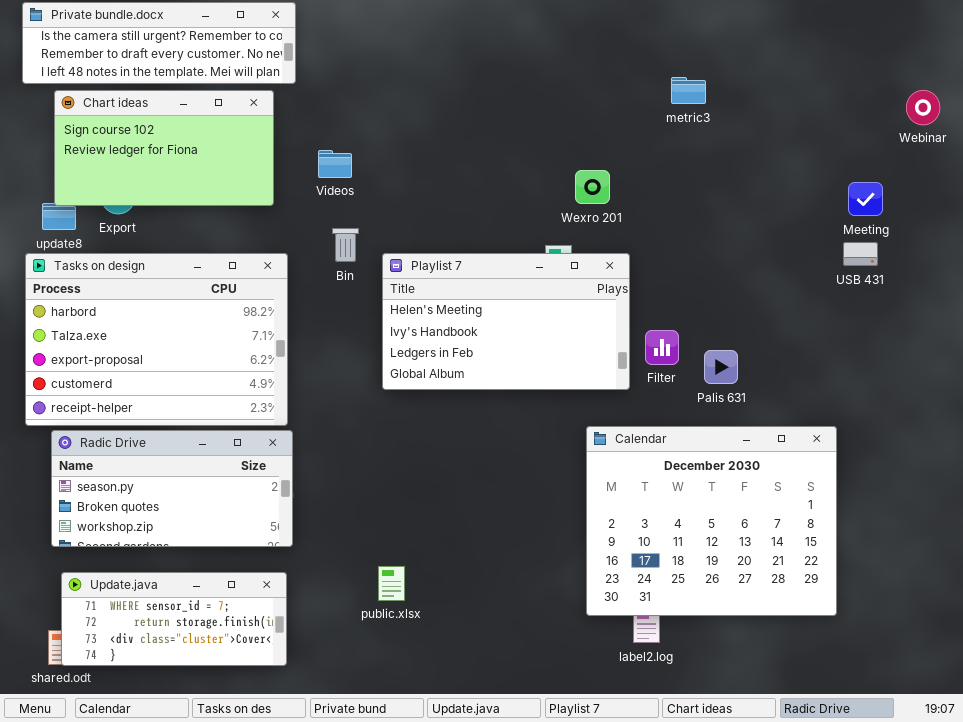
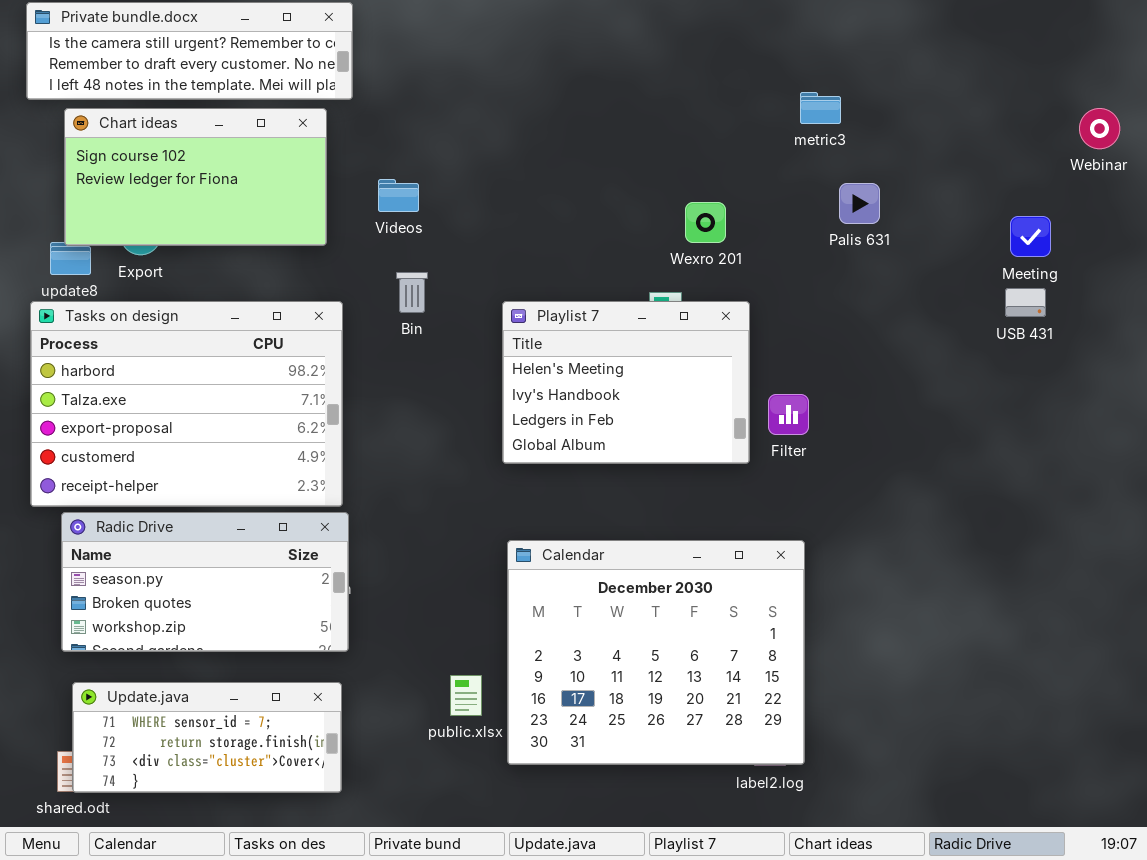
Playlist 7: [382,253,630,390] -> [502,301,750,464], resized
Palis 631: [704,350,738,384] -> [839,183,880,224], moved
Calendar: [586,426,837,616] -> [507,540,805,765], moved

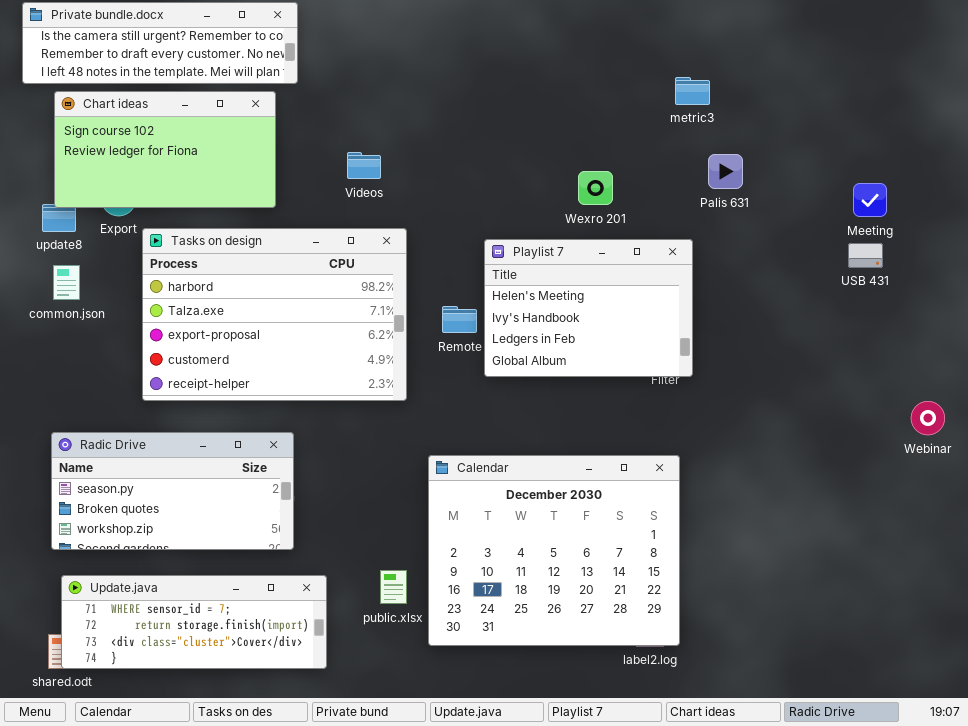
Webinar: [1079,108,1120,149] -> [911,401,945,435], moved
Videos: [378,179,419,212] -> [347,152,381,179], moved
Tasks on design: [30,301,343,507] -> [142,228,407,401], moved
Playlist 7: [502,301,750,464] -> [484,239,693,377], moved
Update.java: [72,682,342,793] -> [61,575,327,669], resized

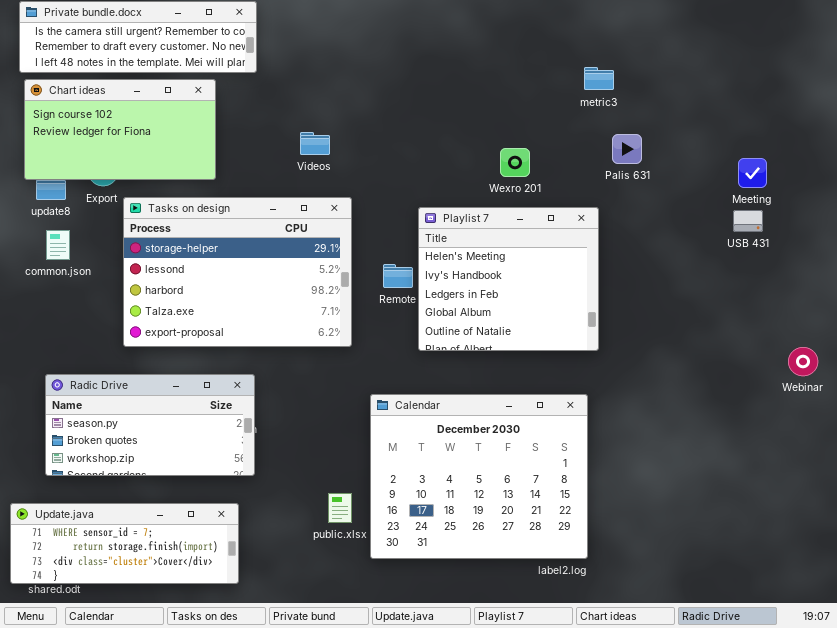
Chart ideas: [54,91,276,208] -> [24,79,216,180], moved
Tasks on design: [142,228,407,401] -> [123,197,352,347], scrolled up 2 rows
Playlist 7: [484,239,693,377] -> [418,207,599,351], resized
Update.java: [61,575,327,669] -> [10,503,239,584], moved

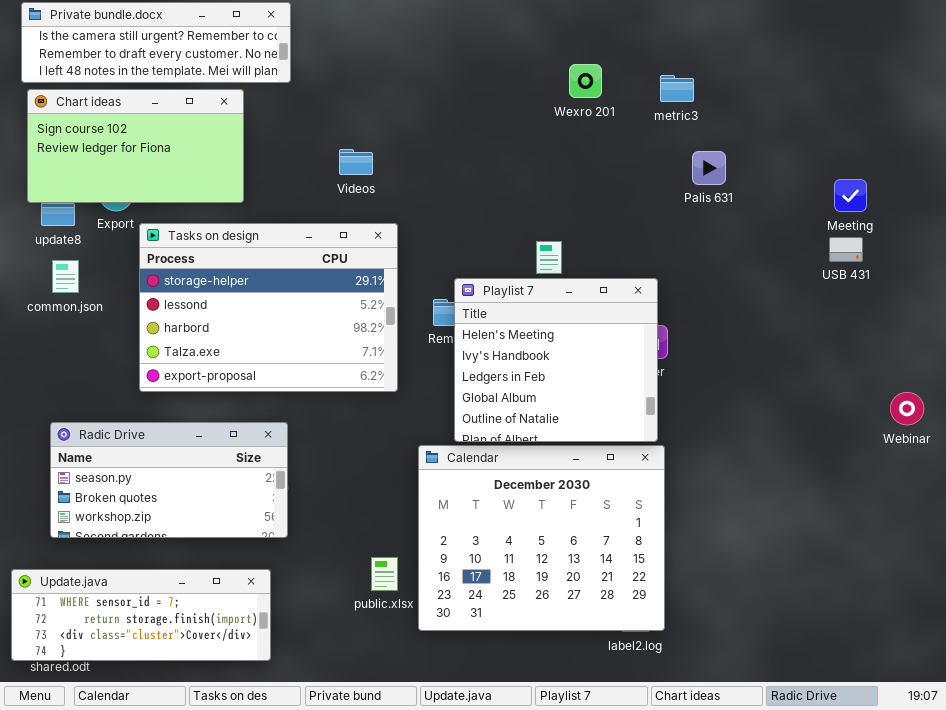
Wexro 201: [500,148,530,177] -> [569,64,602,98], moved
Playlist 7: [418,207,599,351] -> [454,278,658,442], moved

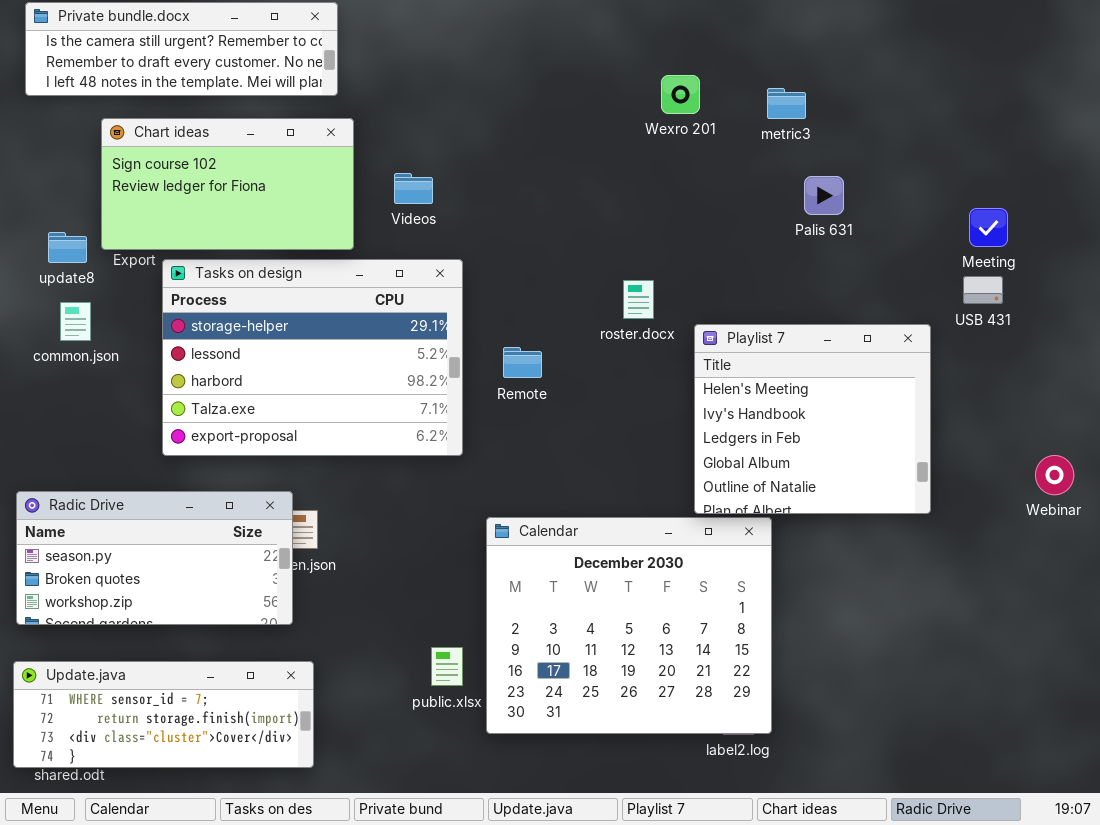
Chart ideas: [27,89,244,203] -> [101,118,354,250], moved
Playlist 7: [454,278,658,442] -> [694,324,931,514], moved
Radic Drive: [50,422,288,538] -> [16,491,293,625], moved

